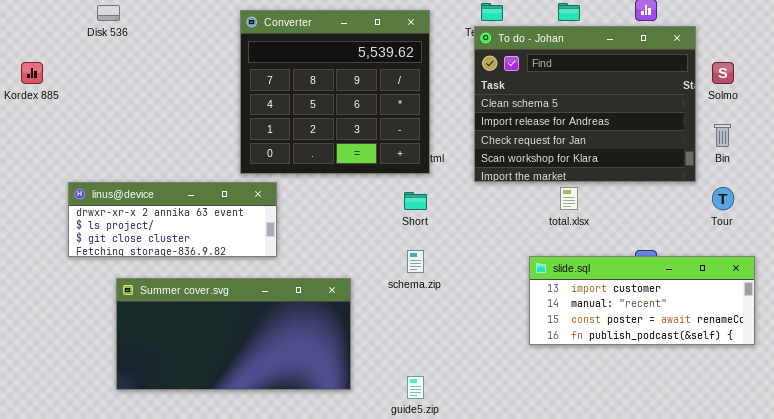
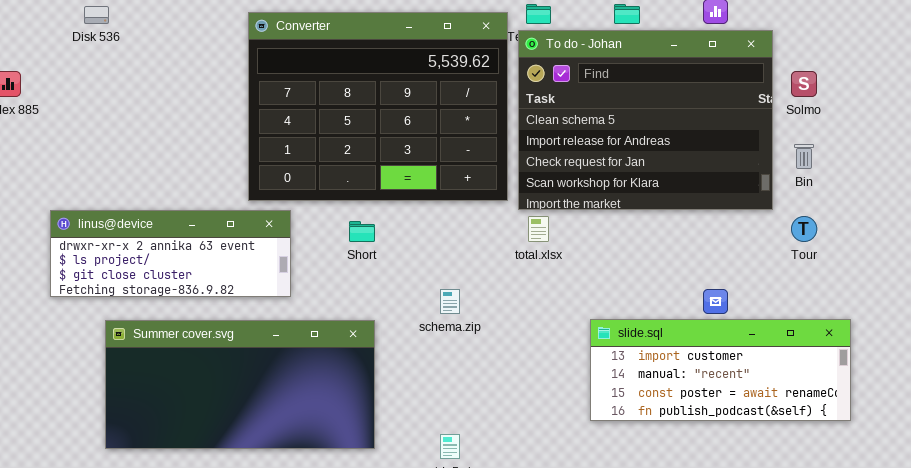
Converter: [240,10,430,174] -> [248,12,508,201], resized
total.xlsx: [560,187,578,210] -> [528,216,549,242], moved
Short: [404,192,427,210] -> [349,221,375,242], moved
slide.sql: [529,256,755,345] -> [590,319,851,421], moved

